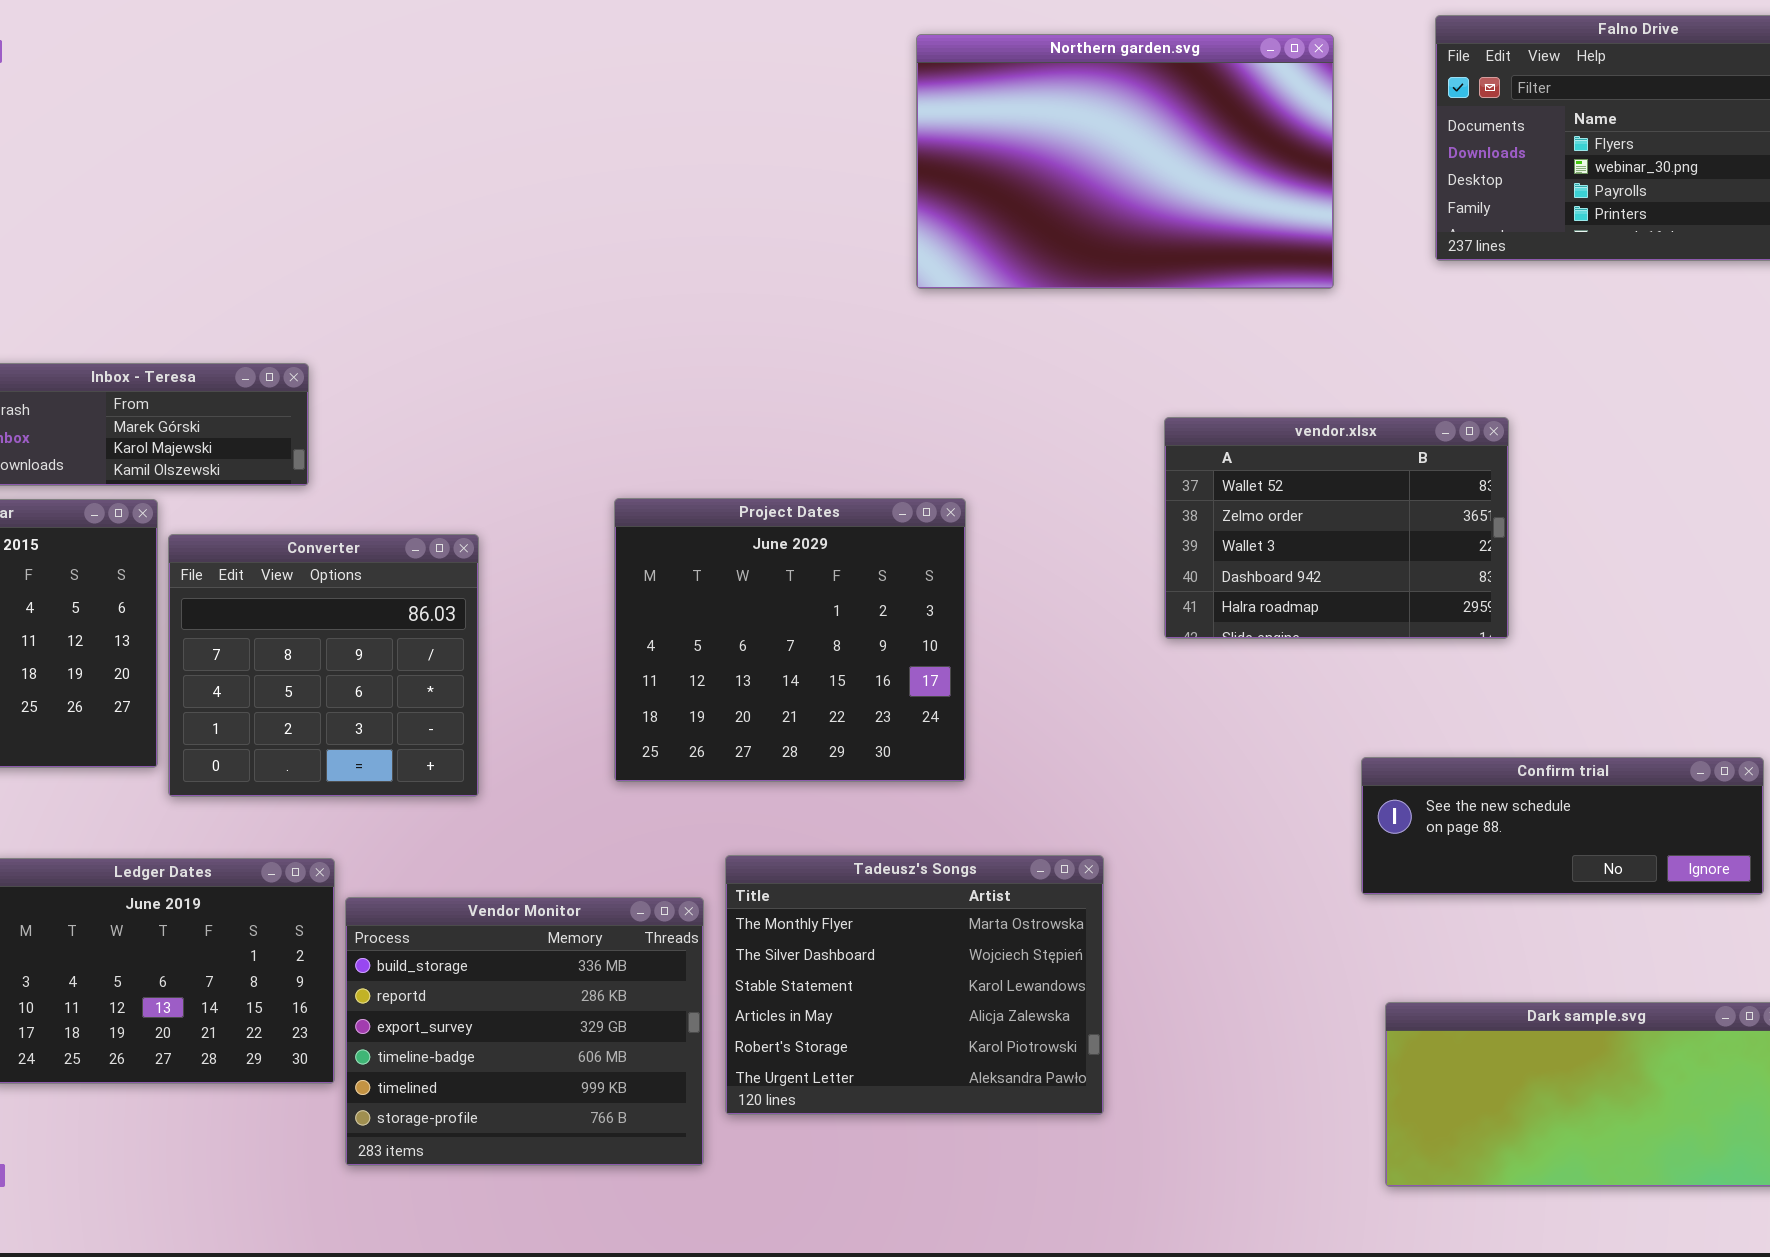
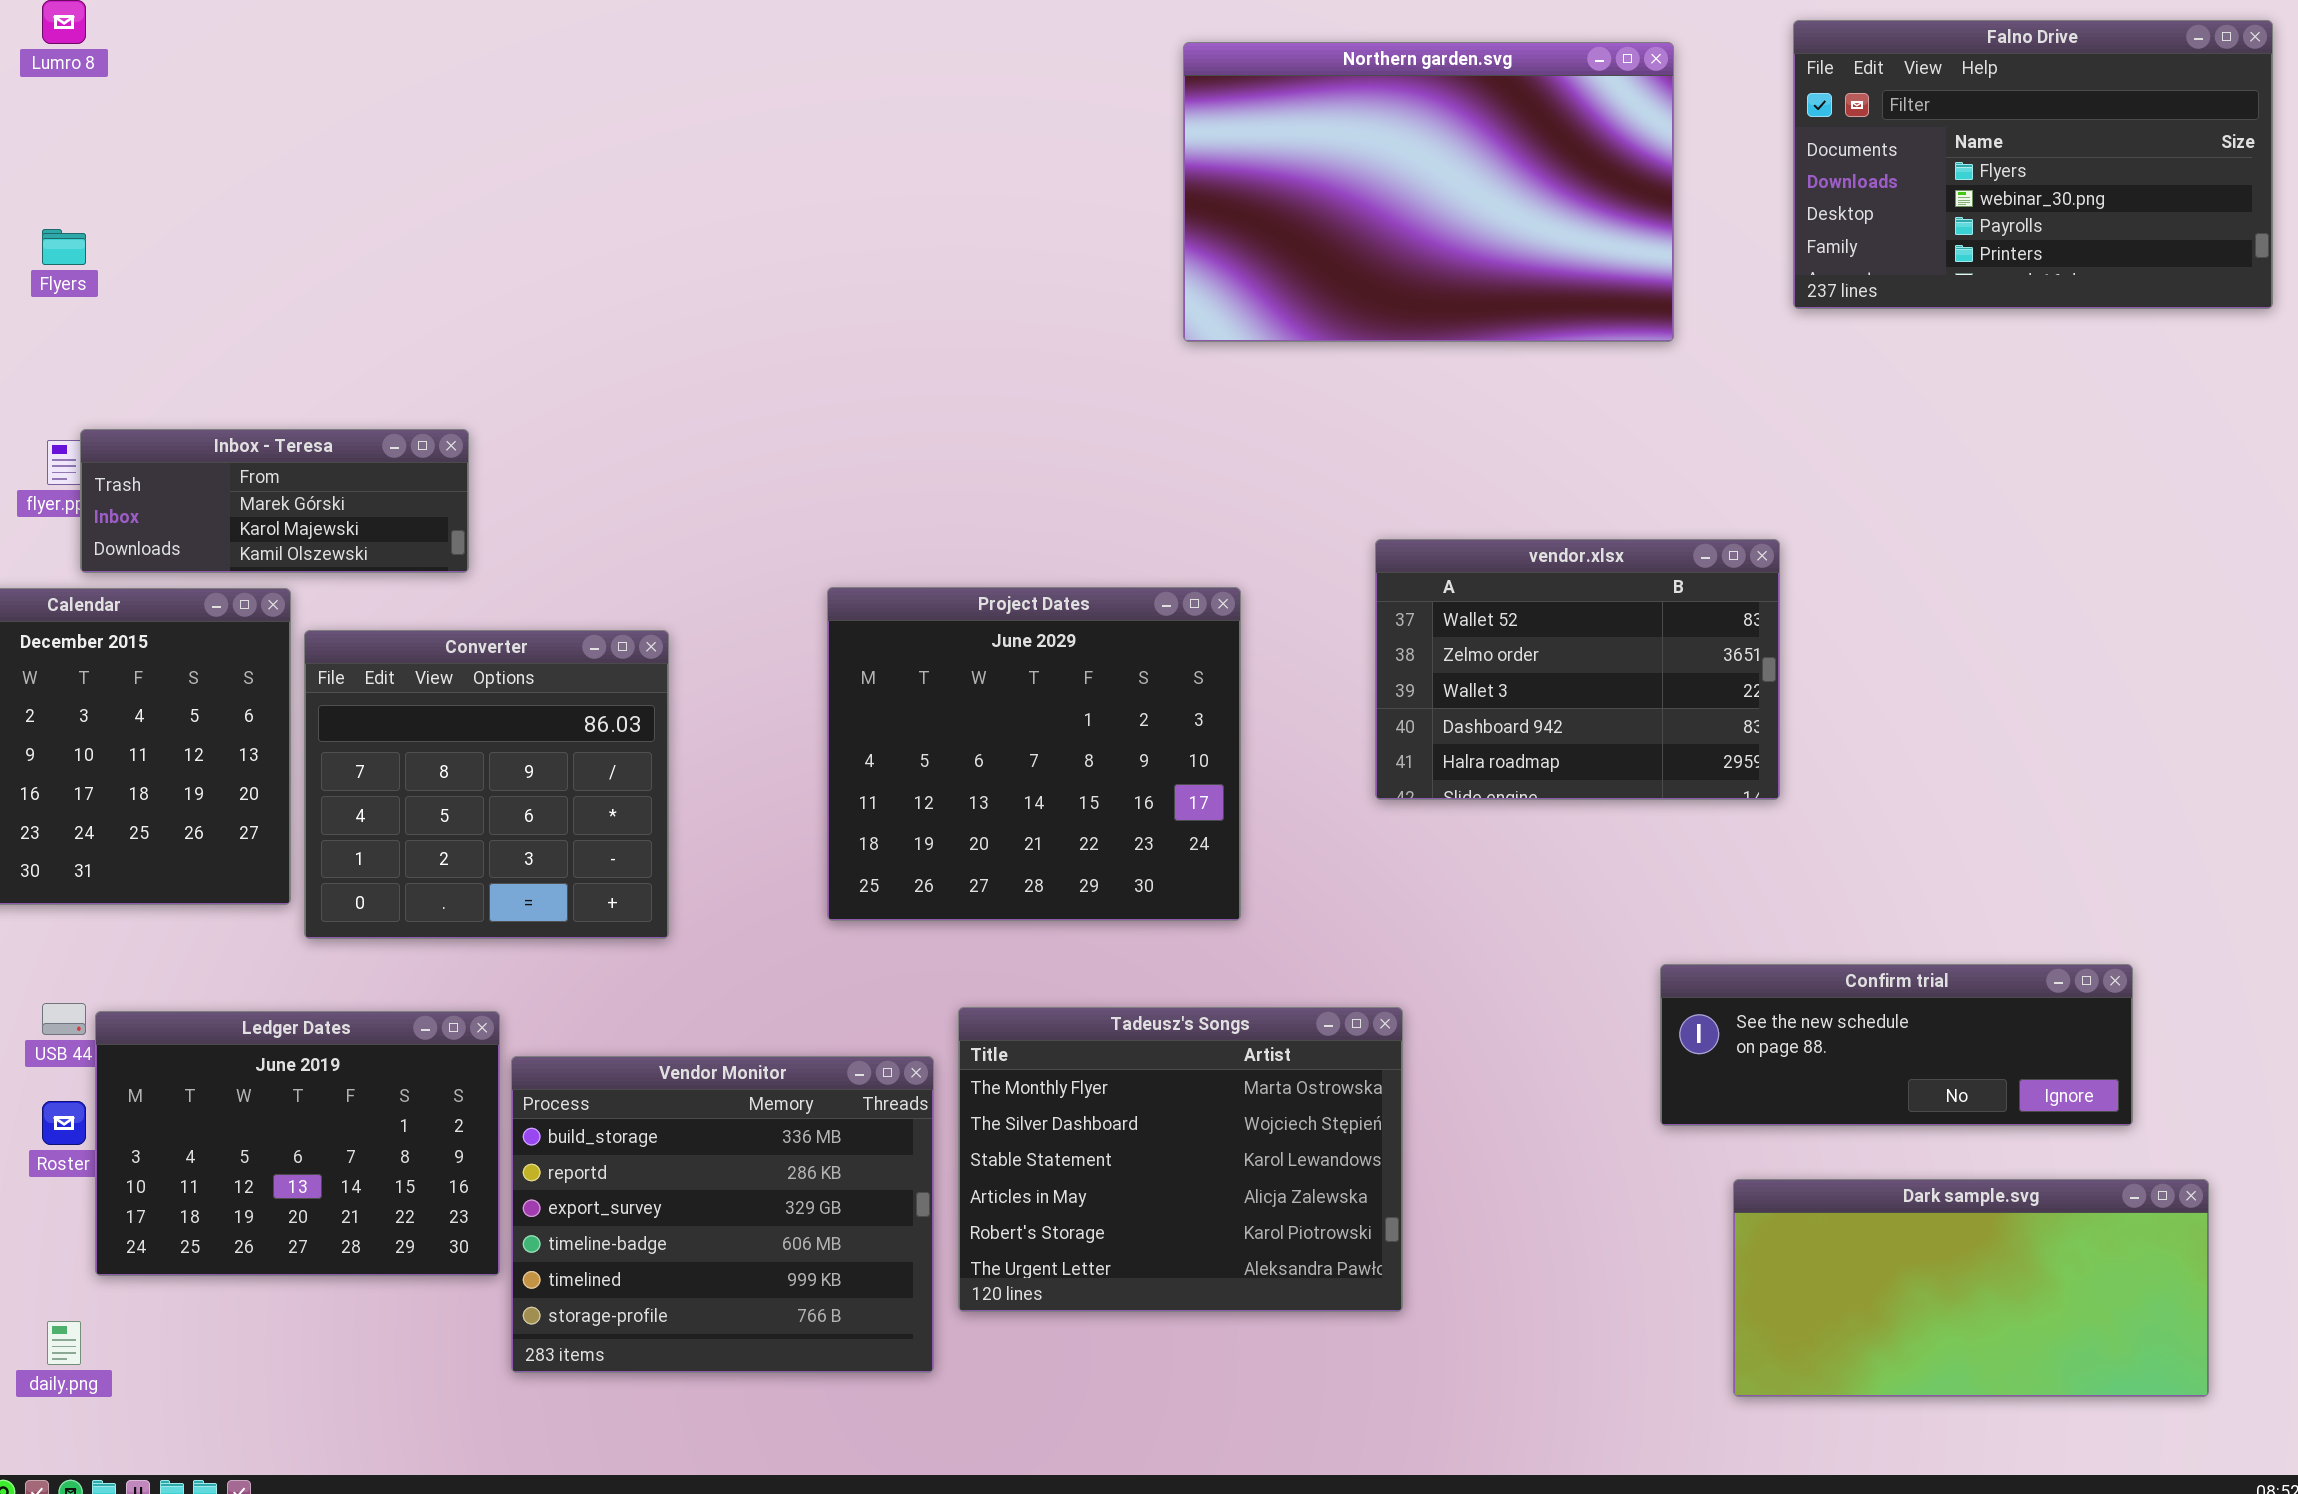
vendor.xlsx: [1164,417,1509,639] -> [1375,539,1780,800], moved
Confirm trial: [1361,757,1764,895] -> [1660,964,2133,1126], moved

